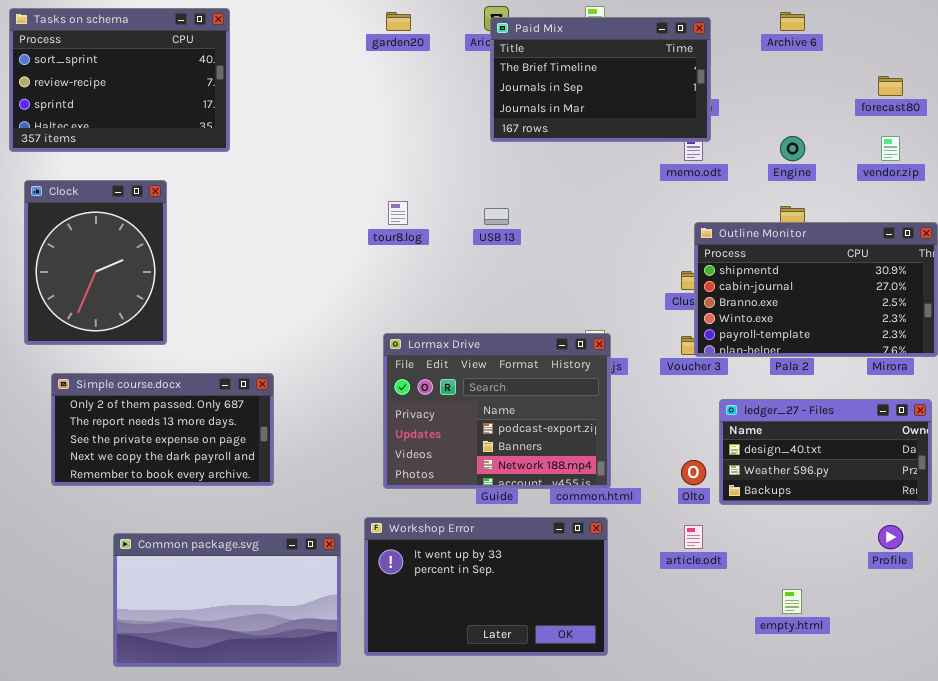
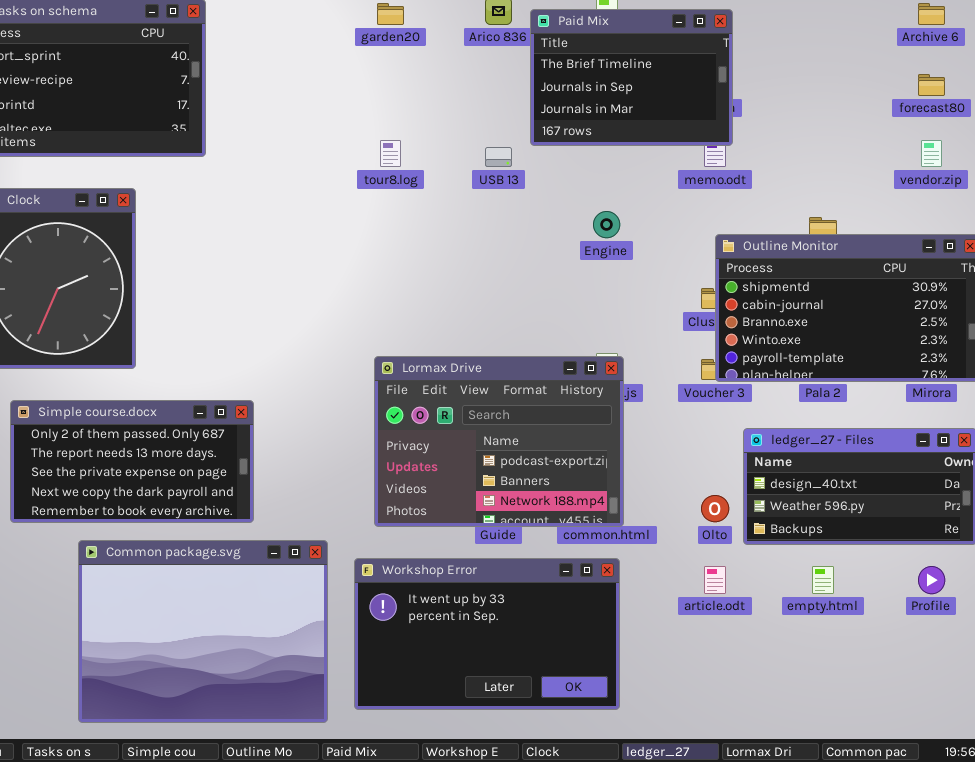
Archive 6: [780,12,805,31] -> [918,3,945,25], moved
Paid Mix: [490,17,711,142] -> [530,9,733,146], resized
Engine: [780,136,805,161] -> [593,211,620,238], moved
tour8.log: [388,201,408,225] -> [380,140,401,167], moved
USB 13: [484,208,509,225] -> [485,147,512,167], moved
Common package.svg: [113,533,341,667] -> [78,540,328,723], resized
empty.html: [782,589,802,614] -> [812,566,834,594], moved

